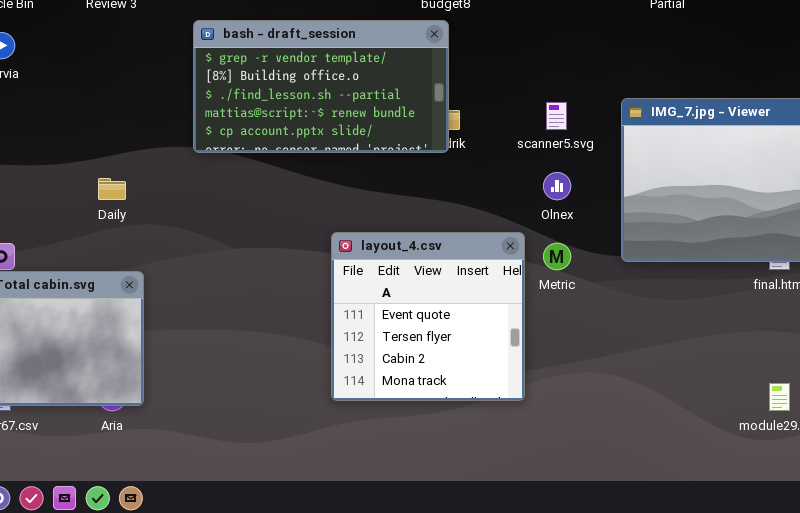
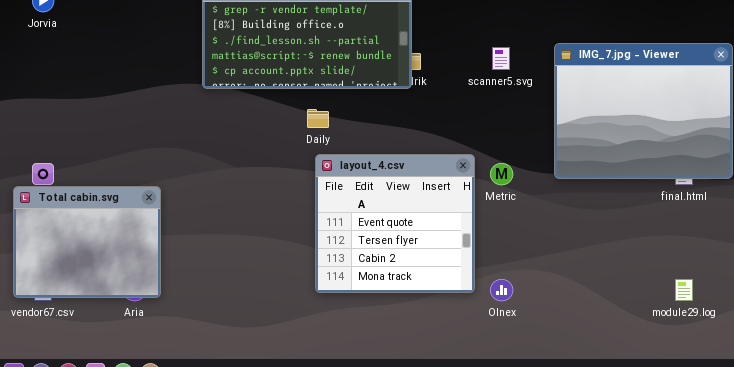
Olnex: [543,172,571,200] -> [490,279,513,301], moved
Daily: [98,178,126,200] -> [307,109,329,128], moved

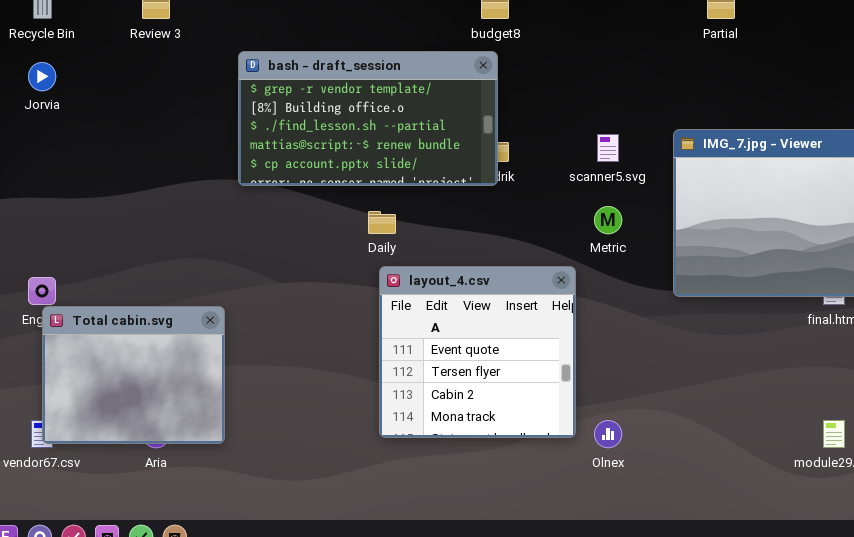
Metric: [490,163,513,185] -> [594,206,622,234], moved
Total cabin.svg: [13,186,161,298] -> [42,306,225,444], moved

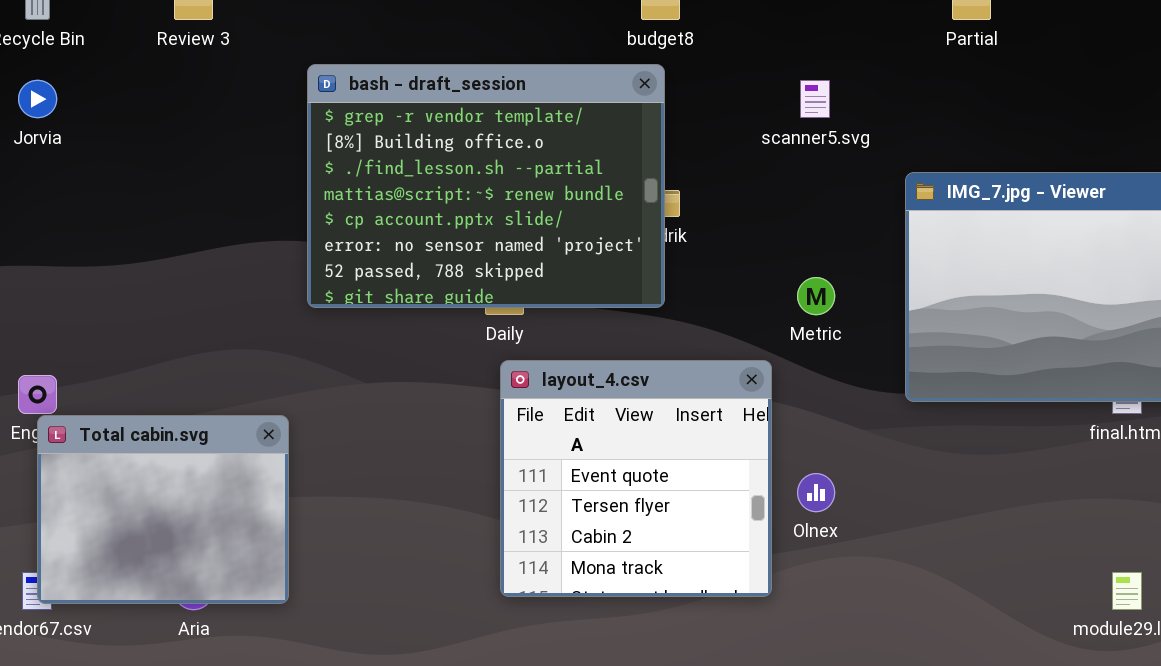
bash - draft_session: [238,51,498,186] -> [307,64,665,308], resized
scanner5.svg: [597,134,619,162] -> [800,80,830,118], moved
Olnex: [594,420,622,448] -> [797,473,835,512], moved

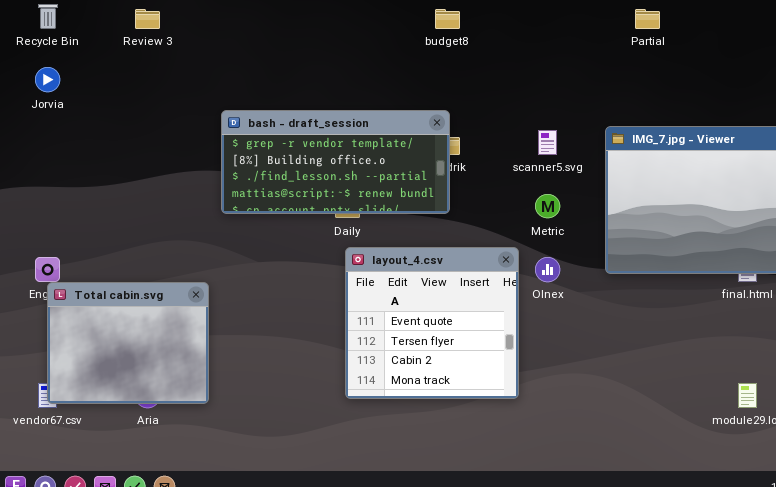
bash - draft_session: [307,64,665,308] -> [221,110,450,214], resized
scanner5.svg: [800,80,830,118] -> [538,130,557,155], moved
Olnex: [797,473,835,512] -> [535,257,560,282], moved

